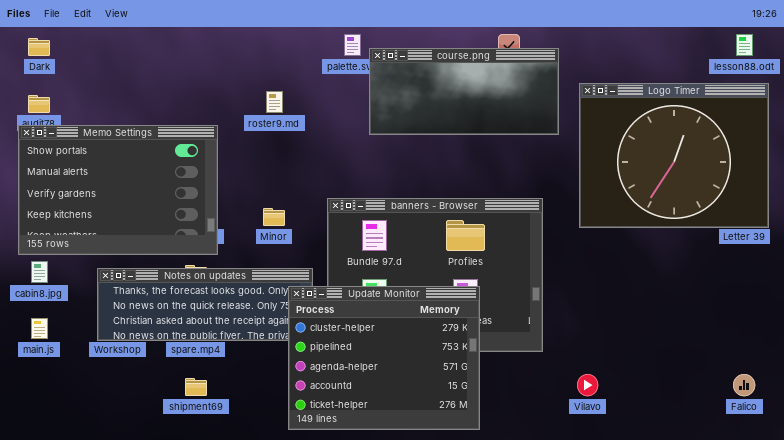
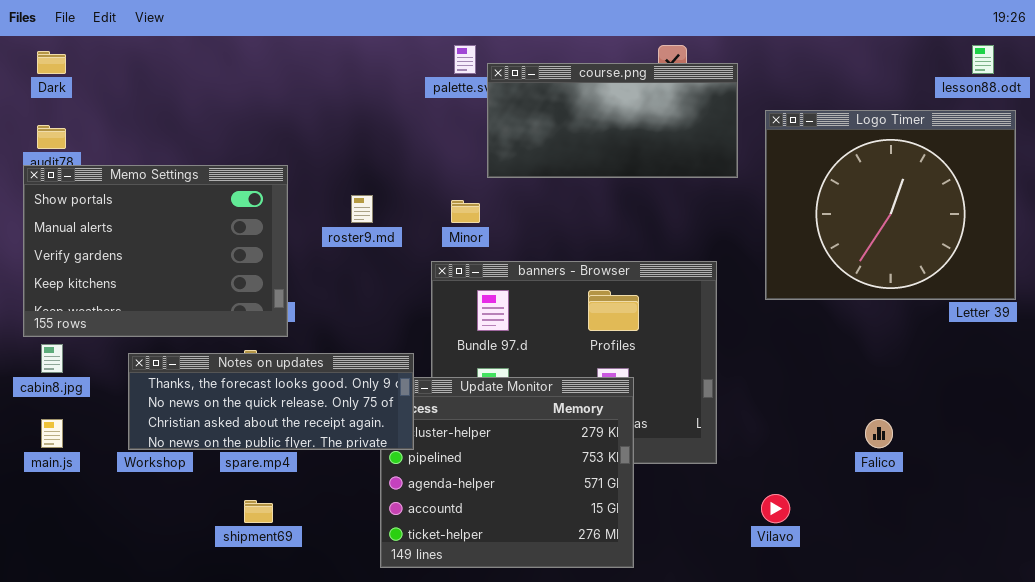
roster9.md: [266,91,283,113] -> [351,195,373,223], moved
Minor: [263,208,285,226] -> [451,200,480,223], moved
Notes on updates: [97,268,313,341] -> [128,353,414,450], raised
Falico: [733,374,755,396] -> [865,419,893,448], moved

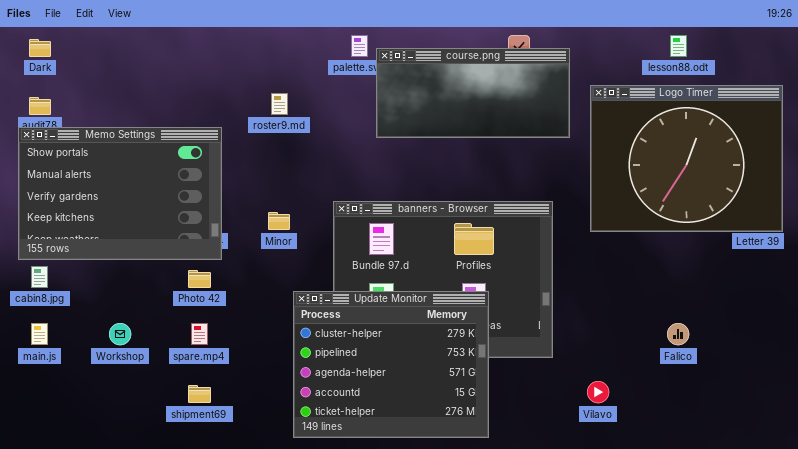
lesson88.odt: [972,45,994,74] -> [670,35,687,57], moved
roster9.md: [351,195,373,223] -> [271,93,288,115], moved
Minor: [451,200,480,223] -> [268,212,290,230], moved
Notes on updates: [128,353,414,450] -> none, closed

